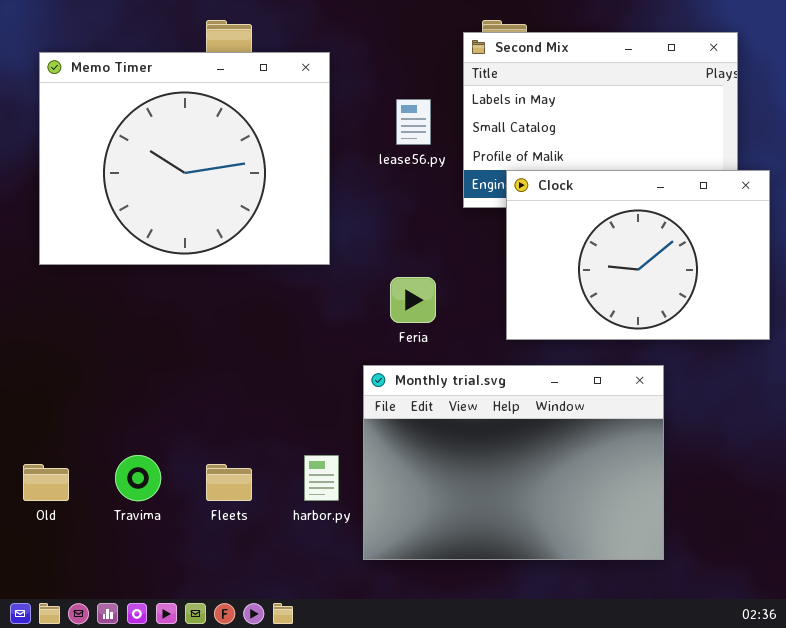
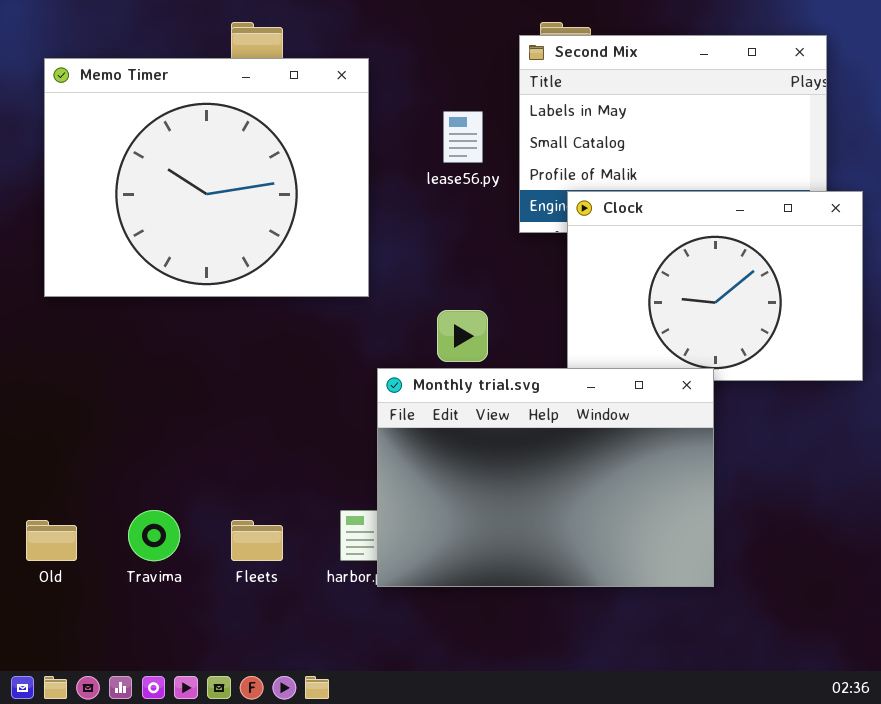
Monthly trial.svg: [363,365,664,560] -> [377,368,714,587], moved

